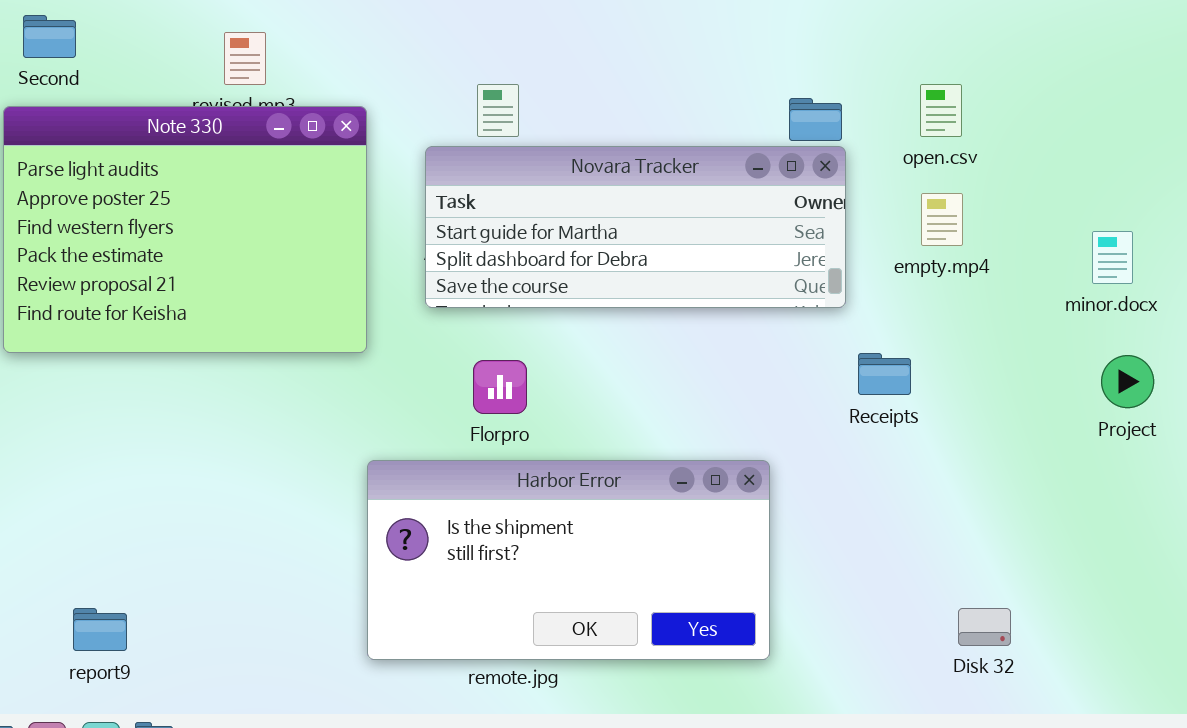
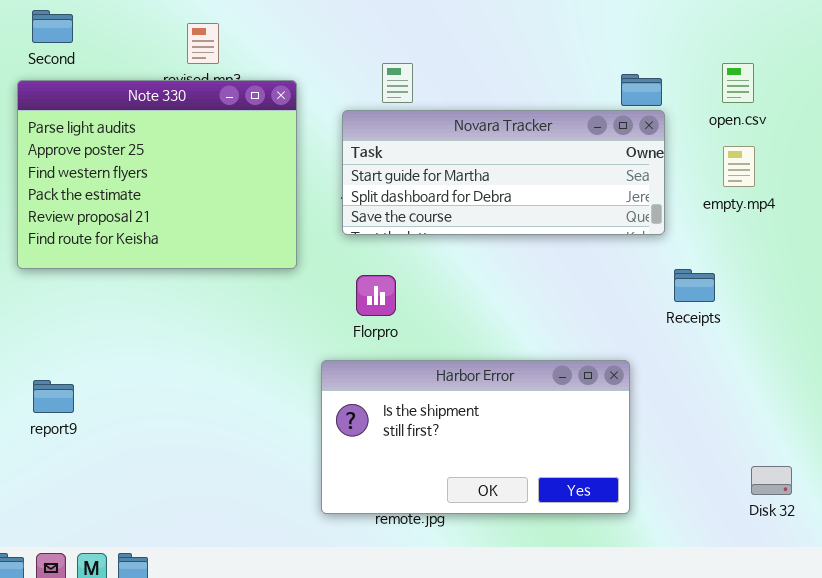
Florpro: [473,360,527,414] -> [356,275,396,316], moved
Harbor Error: [367,460,770,660] -> [321,360,630,514], moved
report9: [73,608,127,651] -> [33,380,74,413], moved

